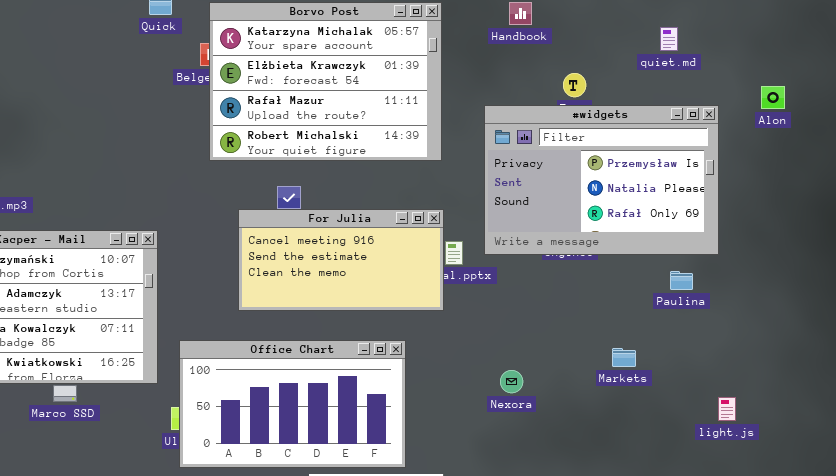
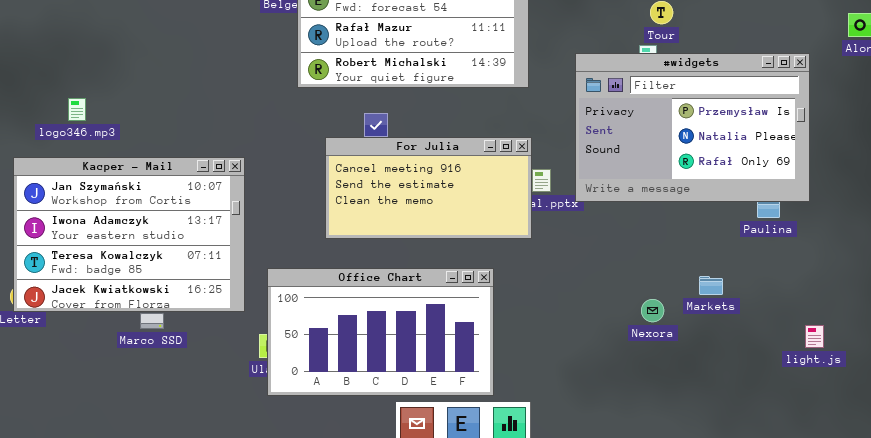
#widgets: [484,105,719,255] -> [575,53,810,202], moved
Nexora: [500,370,523,393] -> [641,299,664,322], moved

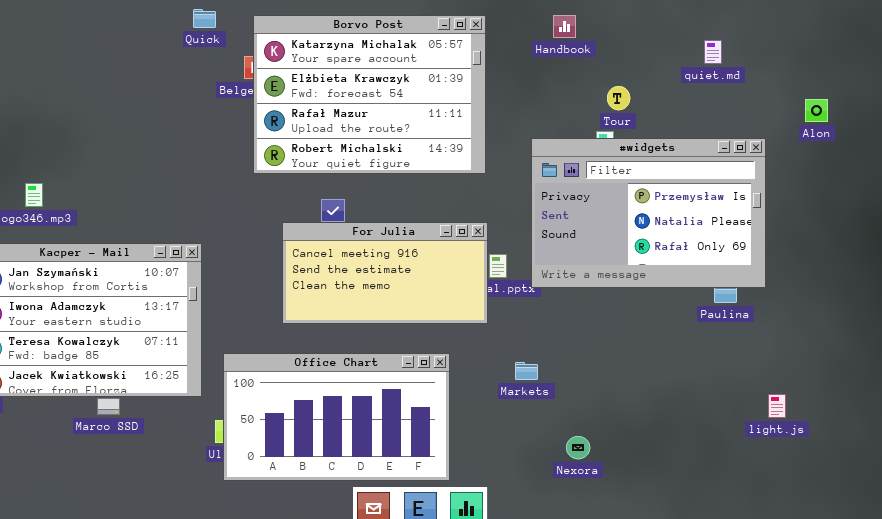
Markets: [699,276,723,295] -> [515,362,538,380], moved
Nexora: [641,299,664,322] -> [566,436,590,459], moved
light.js: [805,325,824,348] -> [768,394,786,418], moved

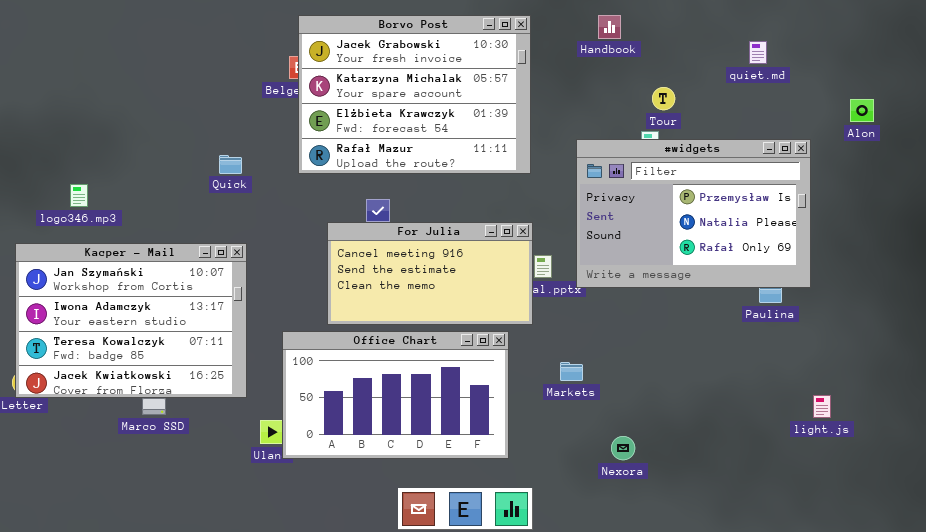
Quick: [193,9,216,28] -> [219,155,242,174], moved
Borvo Post: [253,15,486,174] -> [298,15,531,174], scrolled up 1 row
Office Chart: [223,353,450,481] -> [282,331,509,459], moved

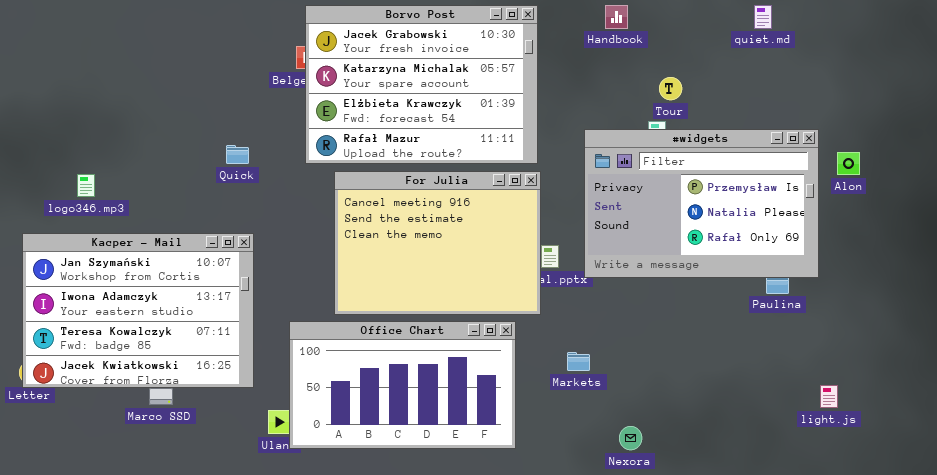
quiet.md: [749,41,767,64] -> [754,5,772,29], moved
Alon: [850,99,874,122] -> [837,152,860,175], moved
For Julia: [327,222,533,325] -> [334,171,541,315], resized

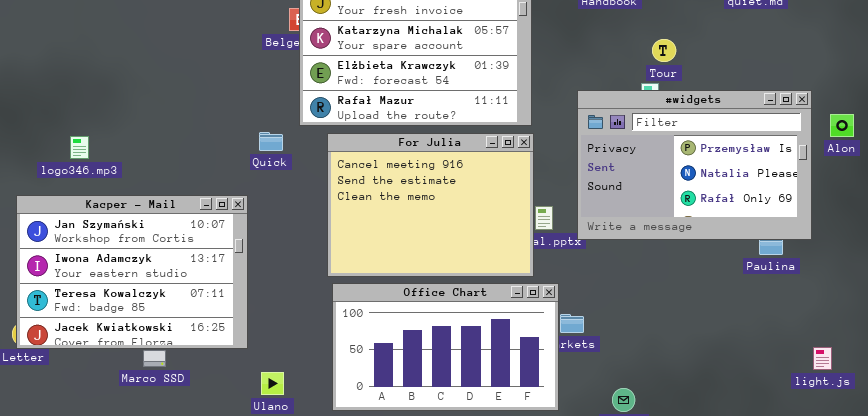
Quick: [226,145,249,164] -> [259,132,283,151], moved
Office Chart: [289,321,516,449] -> [332,283,559,411], moved

